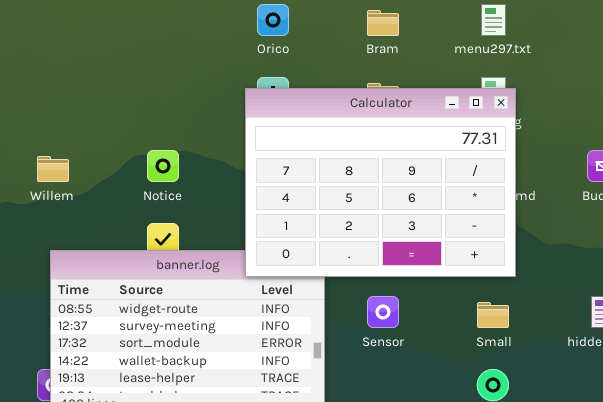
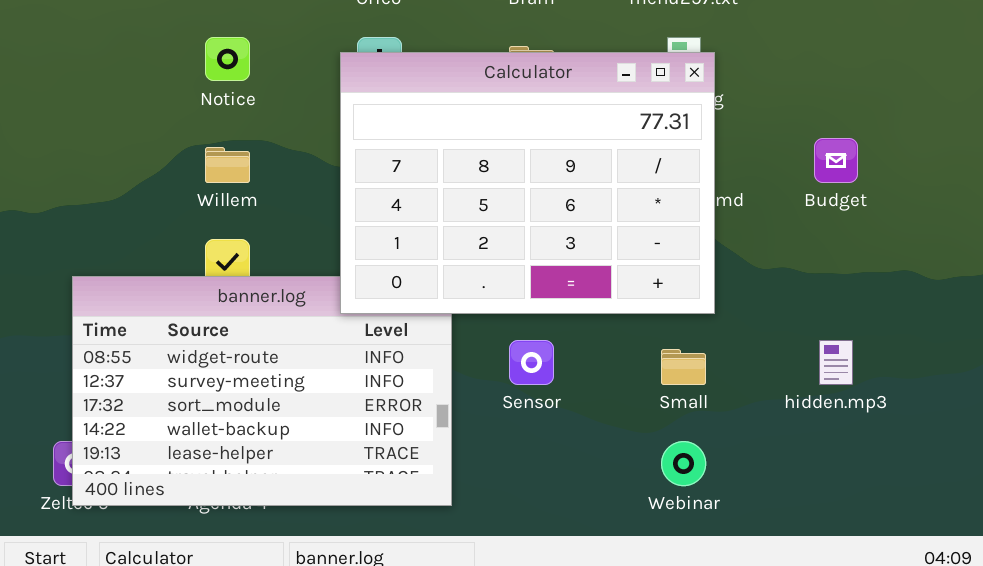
Notice: [147,150,179,182] -> [205,37,250,81], moved
Willem: [37,156,69,182] -> [205,147,250,183], moved

